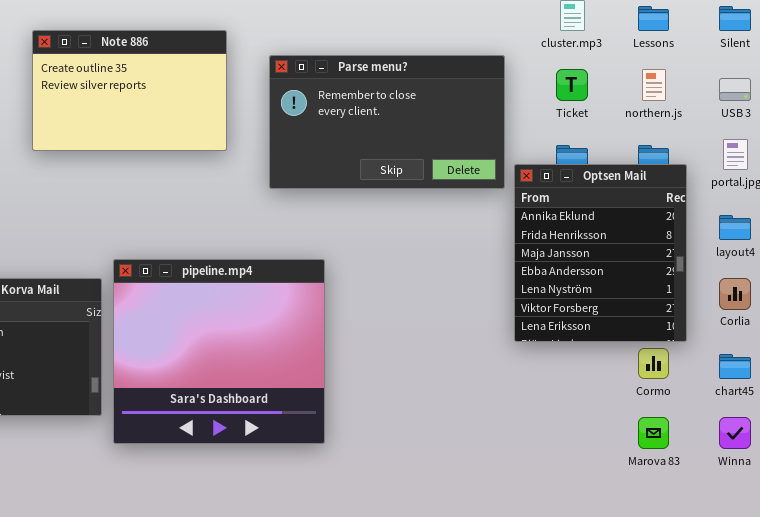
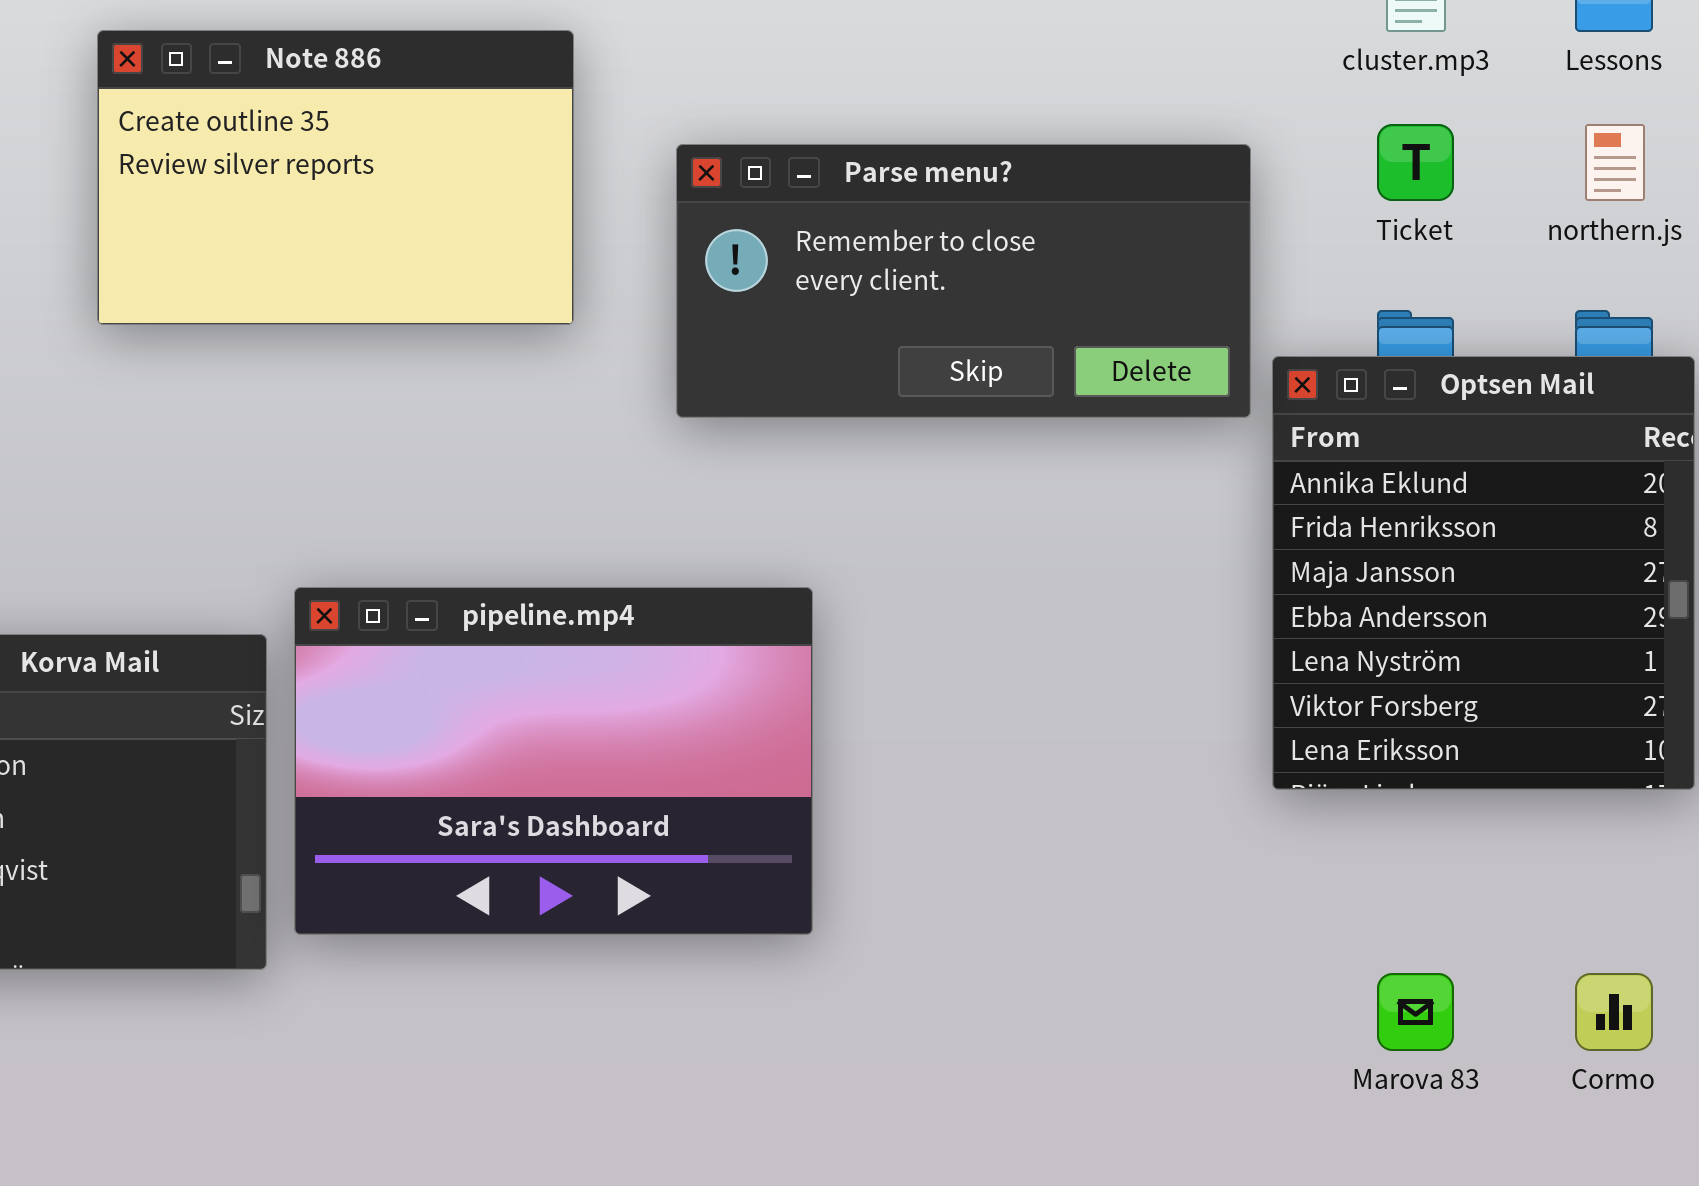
Parse menu?: [269,55,505,189] -> [676,144,1251,418], resized
pipeline.mp4: [113,259,325,444] -> [294,587,813,935], resized
Cormo: [638,348,669,379] -> [1575,973,1653,1051], moved
Marova 83: [638,417,669,449] -> [1377,973,1454,1051], moved

